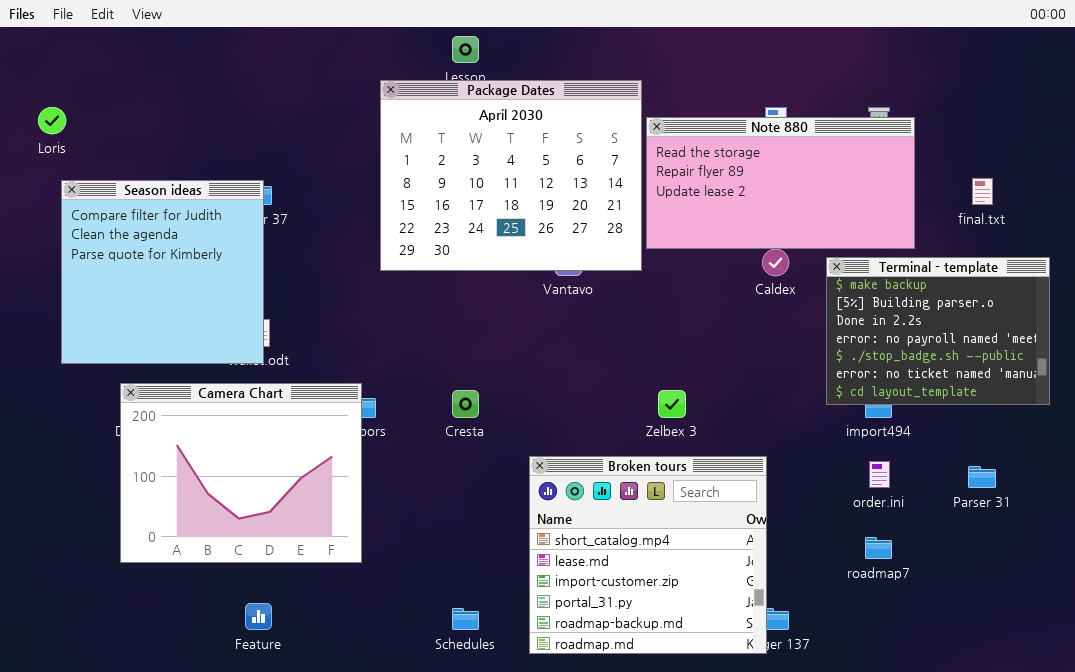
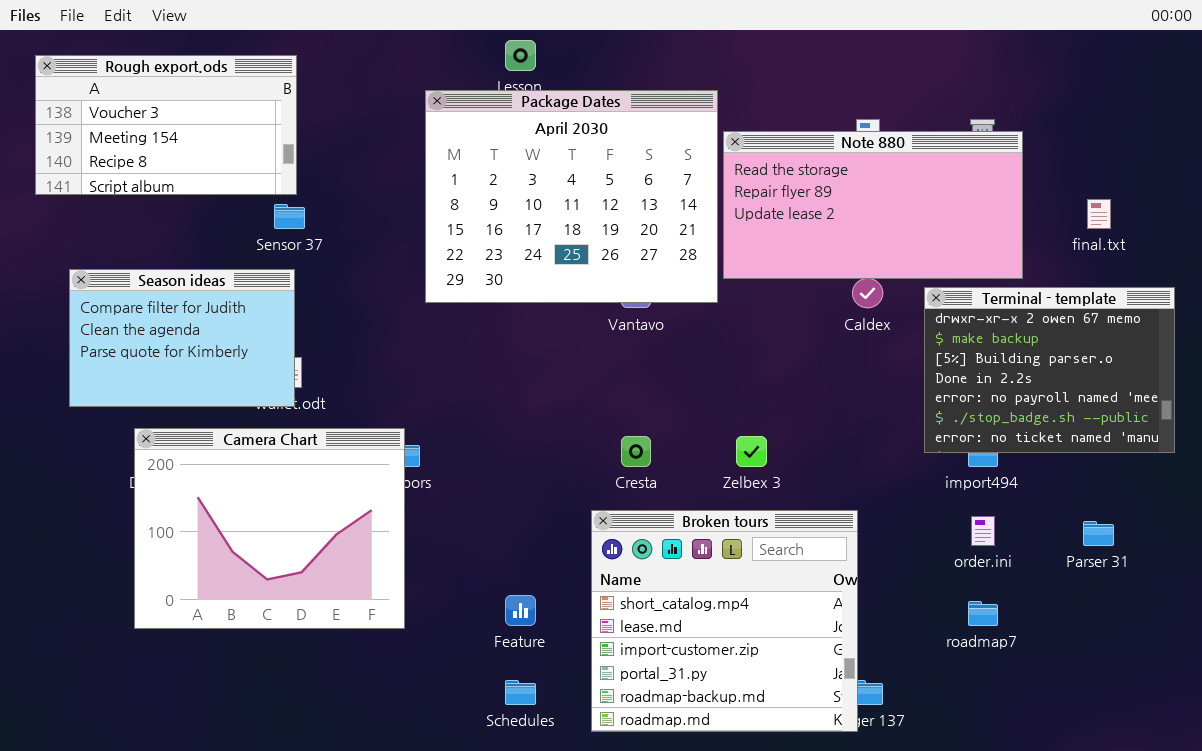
Rough export.ods: none -> [35,55,297,195], opened
Season ideas: [61,180,264,364] -> [69,269,295,407], resized
Terminal - template: [826,257,1050,405] -> [924,287,1175,453], scrolled up 1 row
Cresta: [452,390,479,418] -> [621,436,651,467], moved
Feature: [245,603,272,630] -> [505,595,536,626], moved

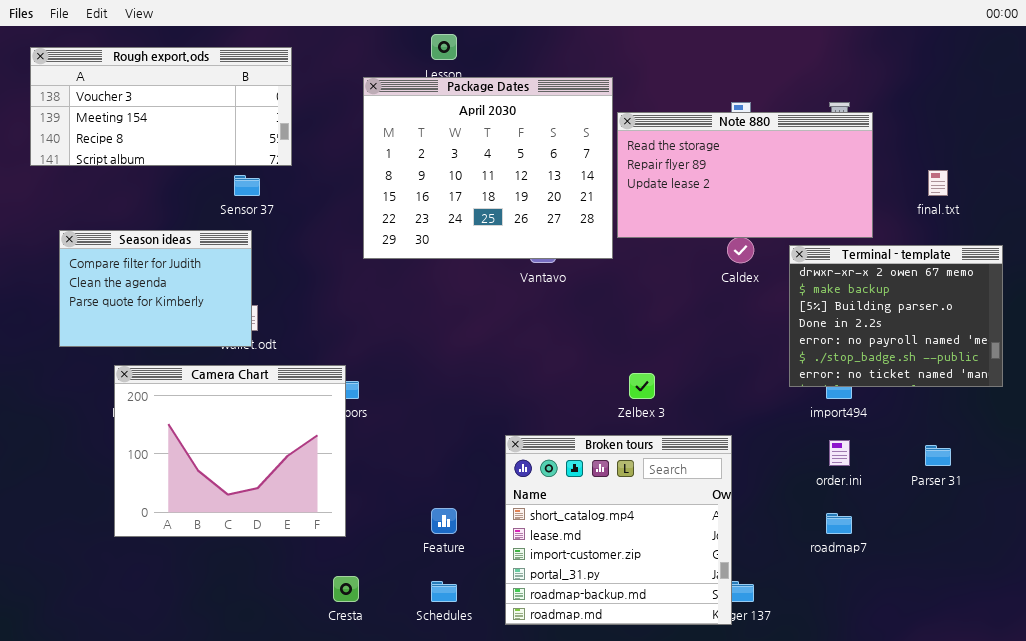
Rough export.ods: [35,55,297,195] -> [30,47,292,166], resized
Cresta: [621,436,651,467] -> [333,576,359,602], moved

